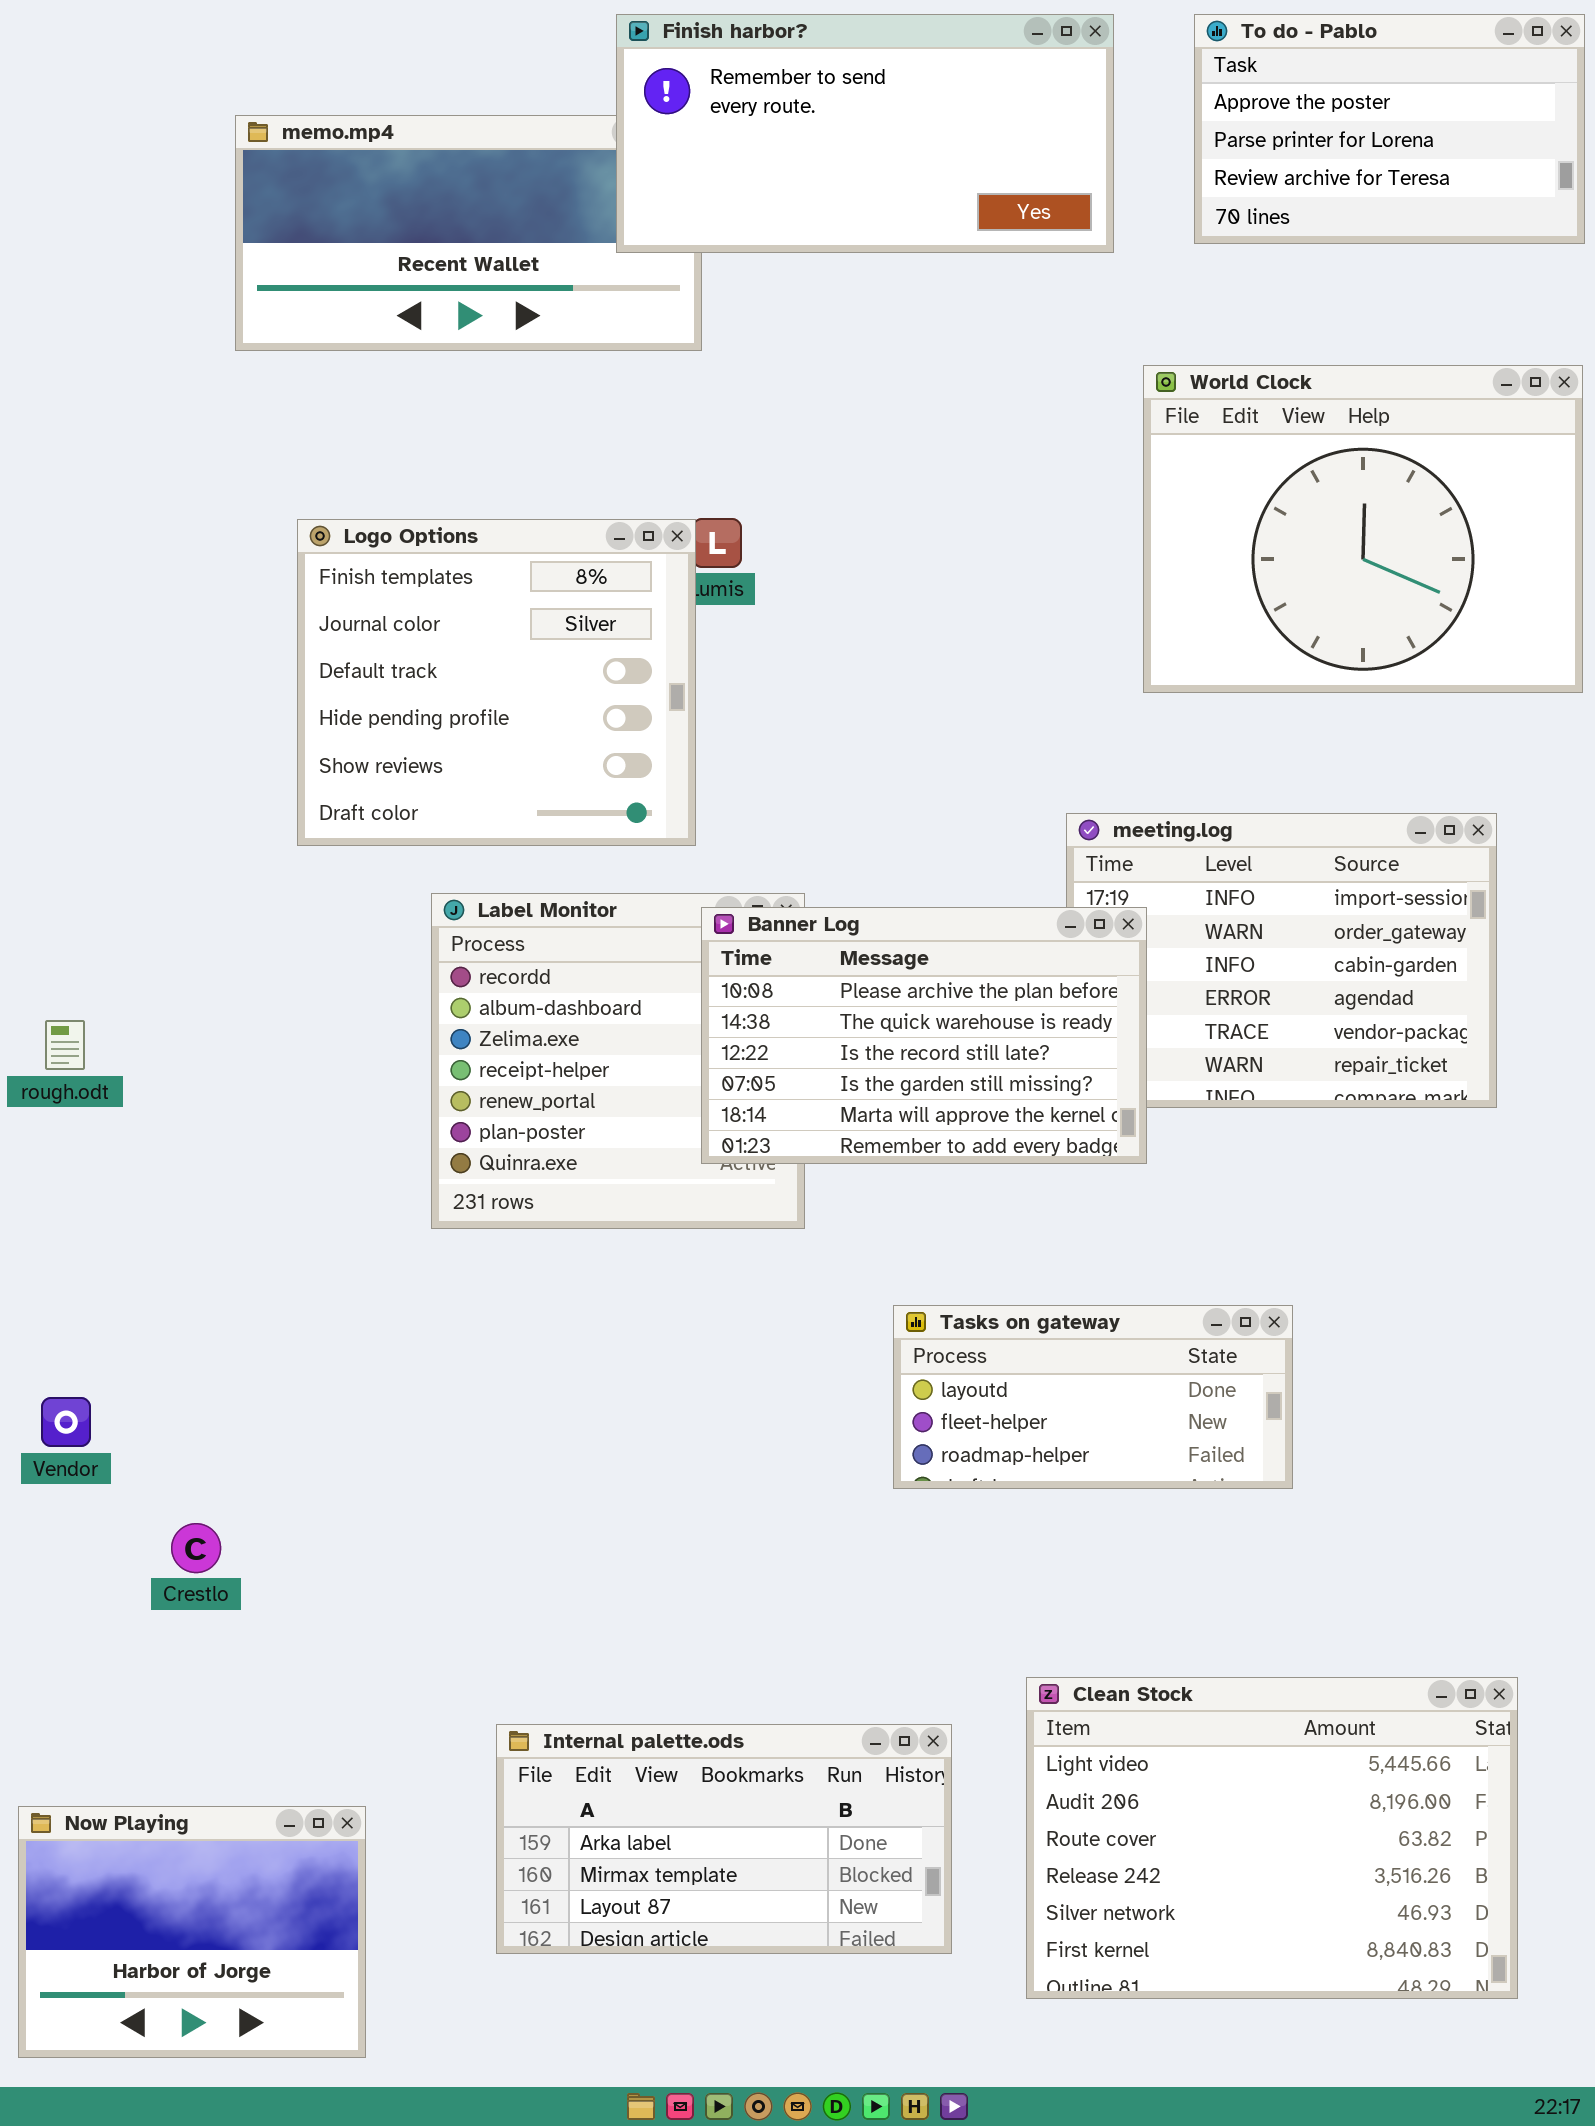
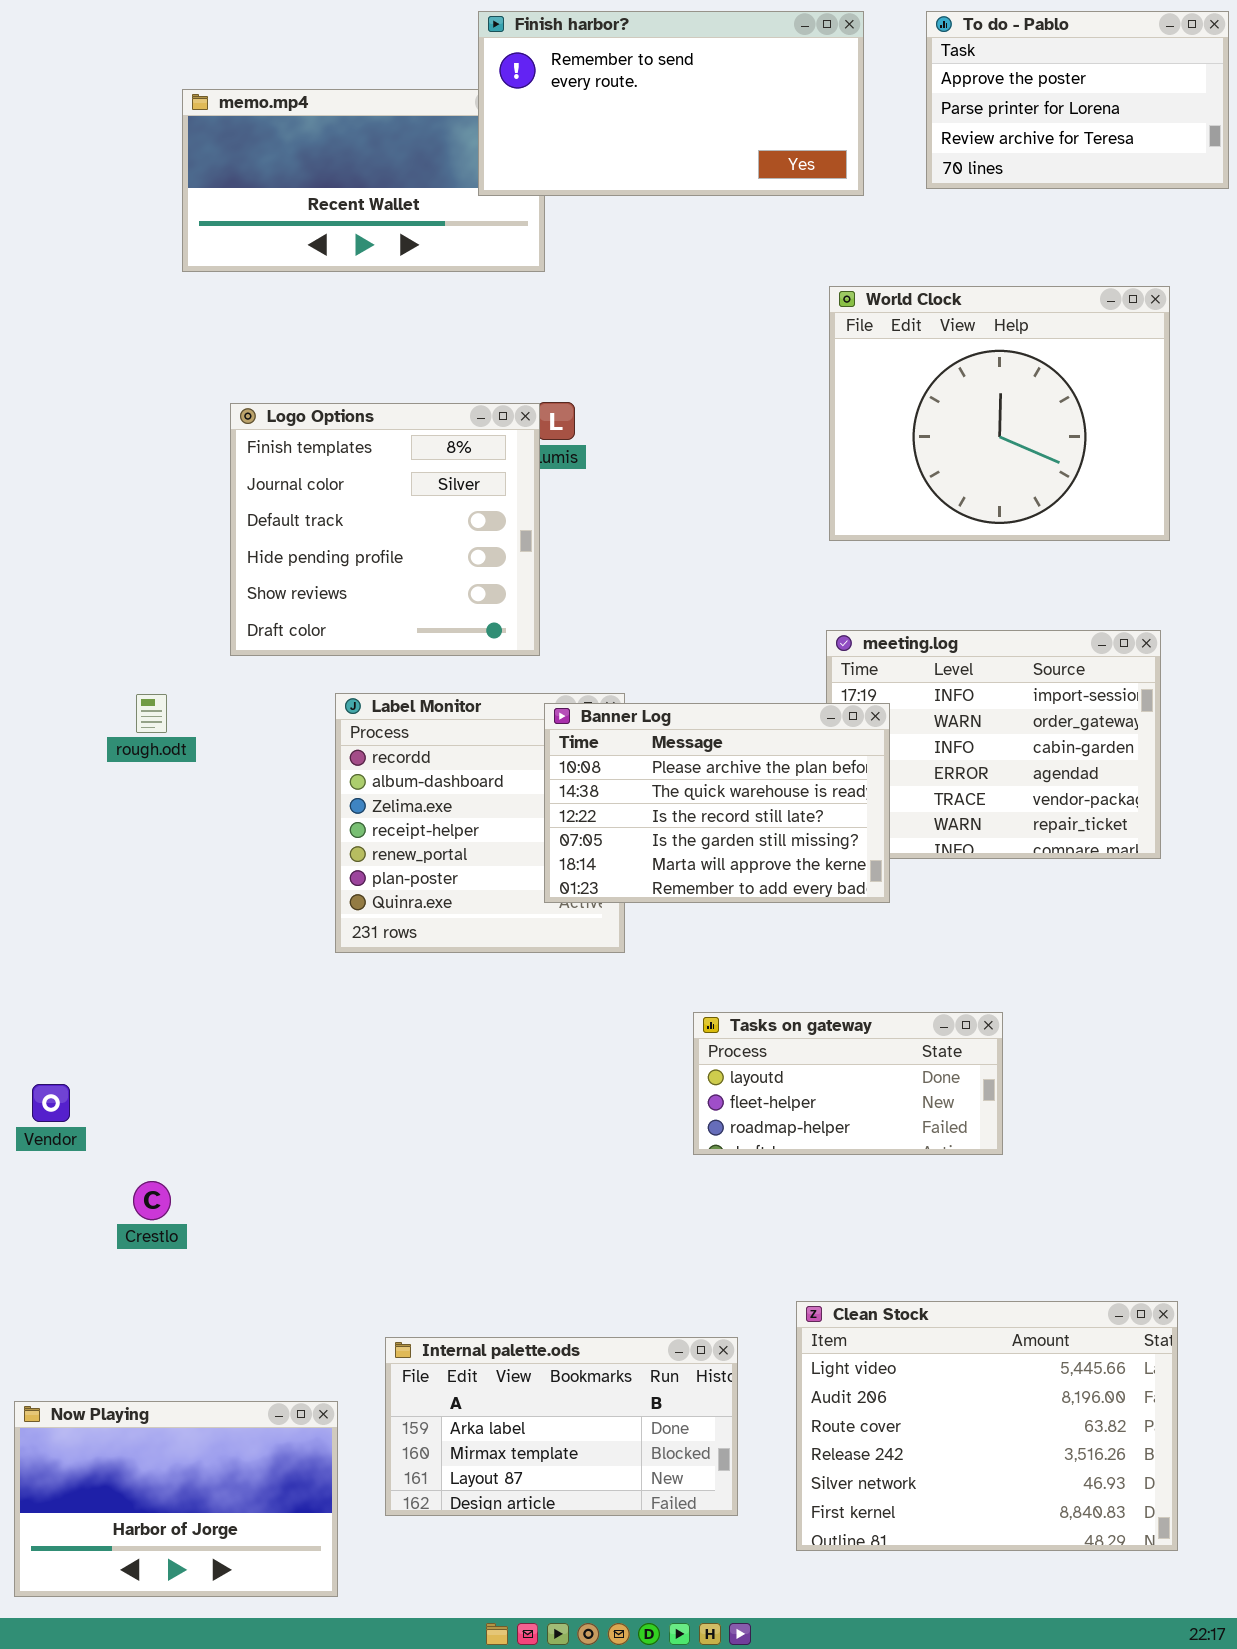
World Clock: [1143,365,1583,693] -> [829,286,1170,541], moved
rough.odt: [45,1020,85,1070] -> [136,694,167,733], moved
Now Playing: [18,1806,366,2058] -> [14,1401,338,1597], resized

